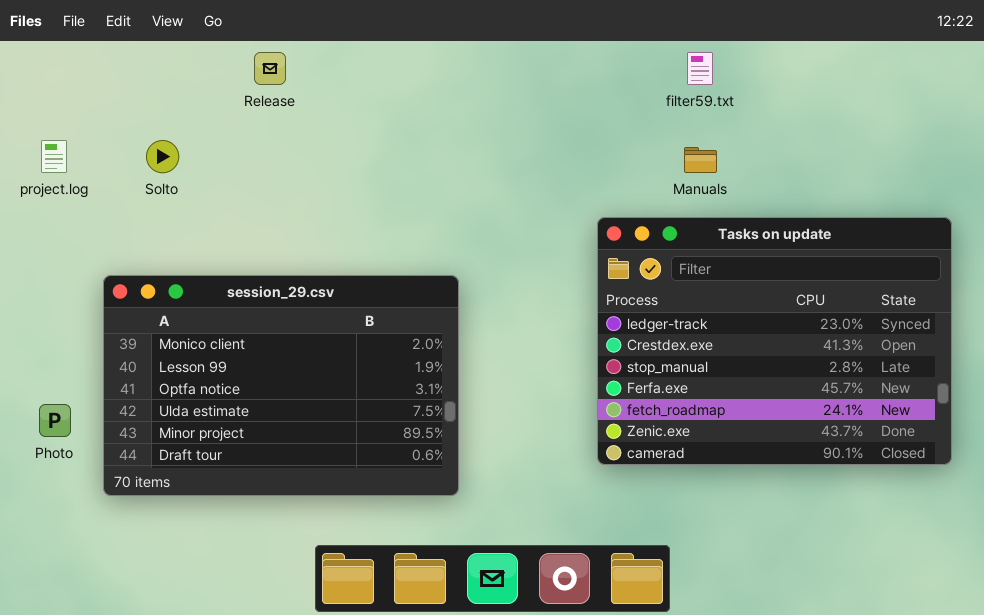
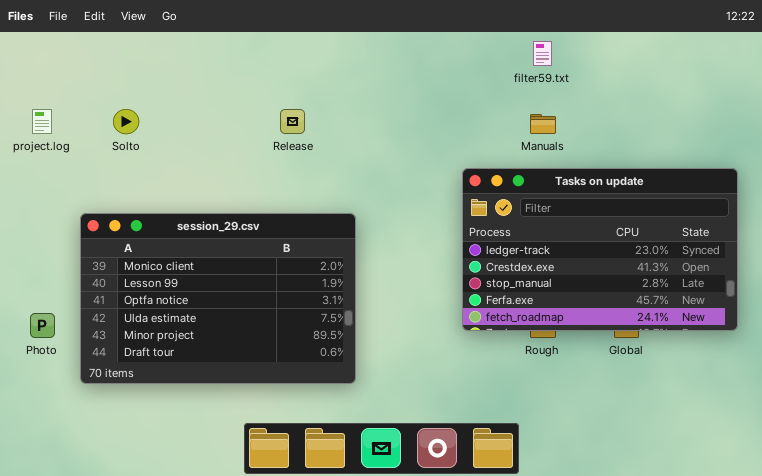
Release: [254,52,286,85] -> [280,109,305,134], moved
Tasks on update: [597,217,952,465] -> [462,168,738,331], resized

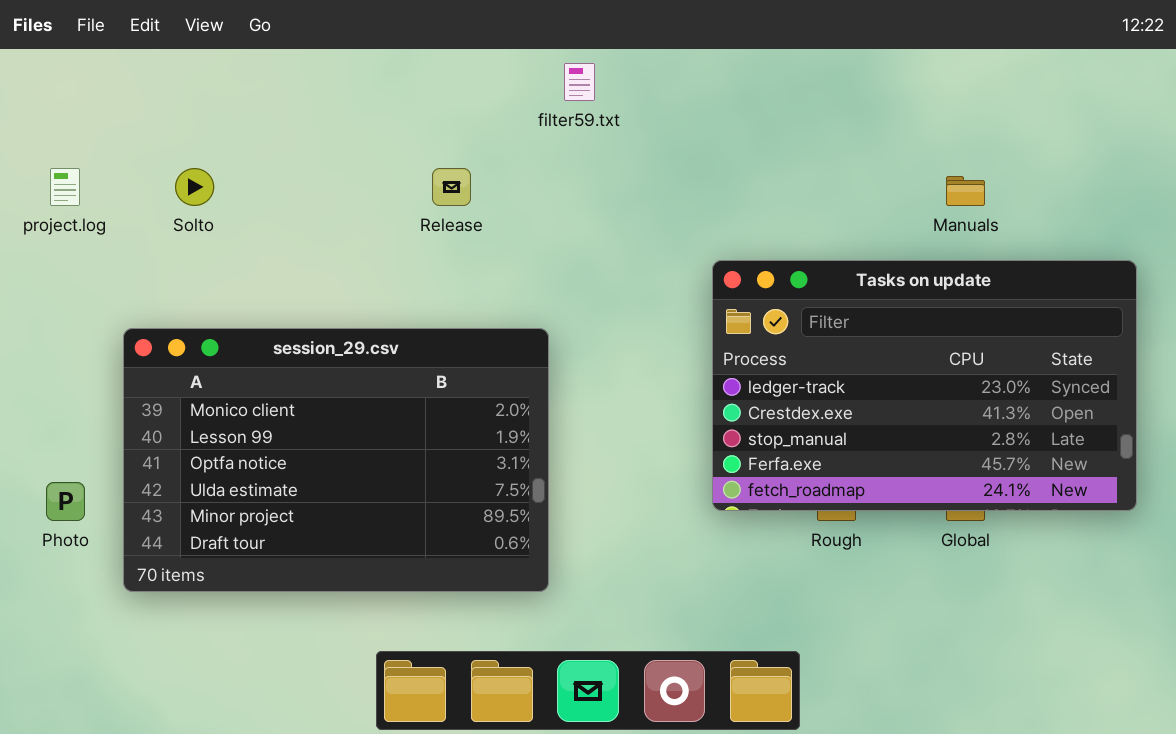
filter59.txt: [533,41,552,66] -> [564,63,595,101], moved
Manuals: [530,114,556,134] -> [946,176,985,206], moved

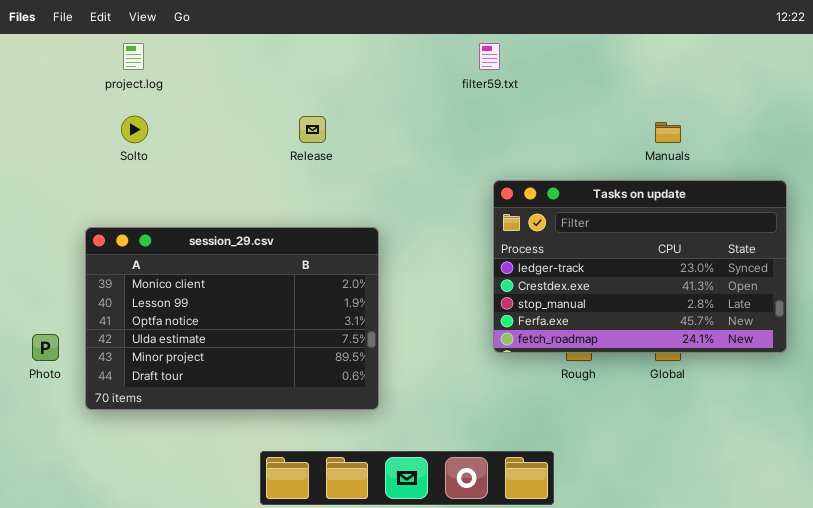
filter59.txt: [564,63,595,101] -> [479,43,500,70], moved
project.log: [50,168,80,206] -> [123,43,144,70], moved

